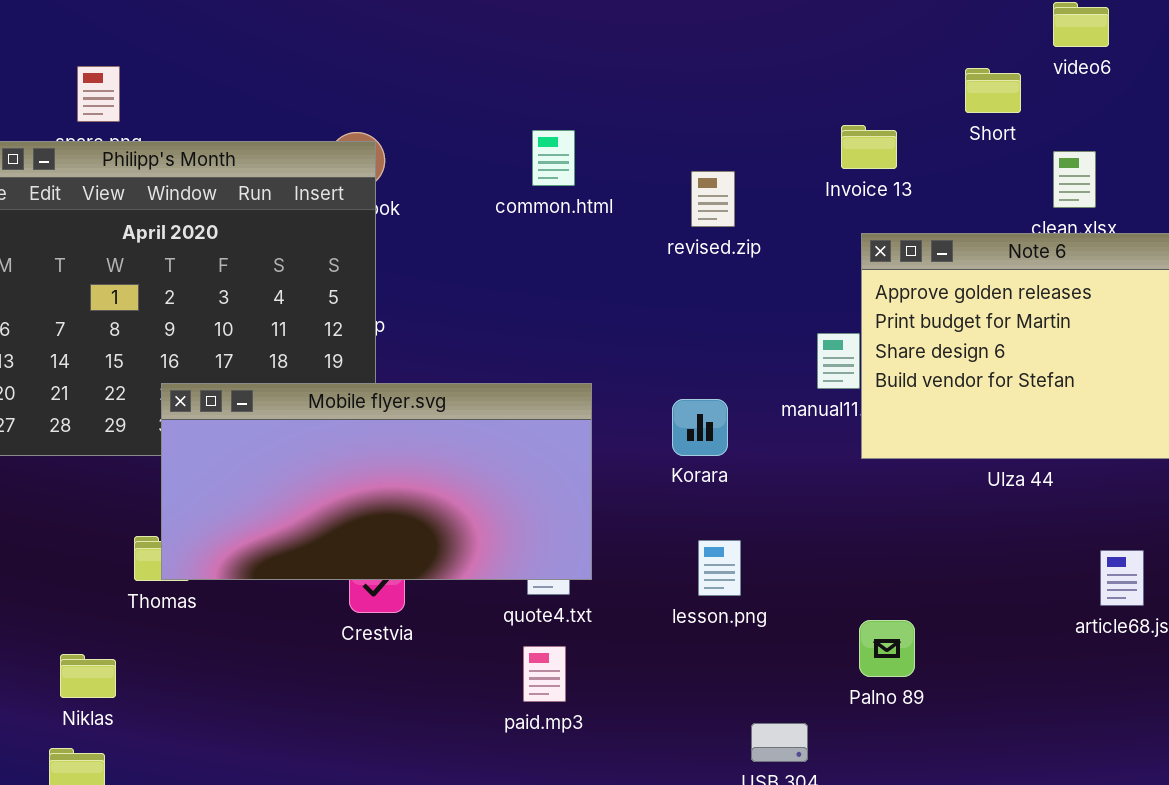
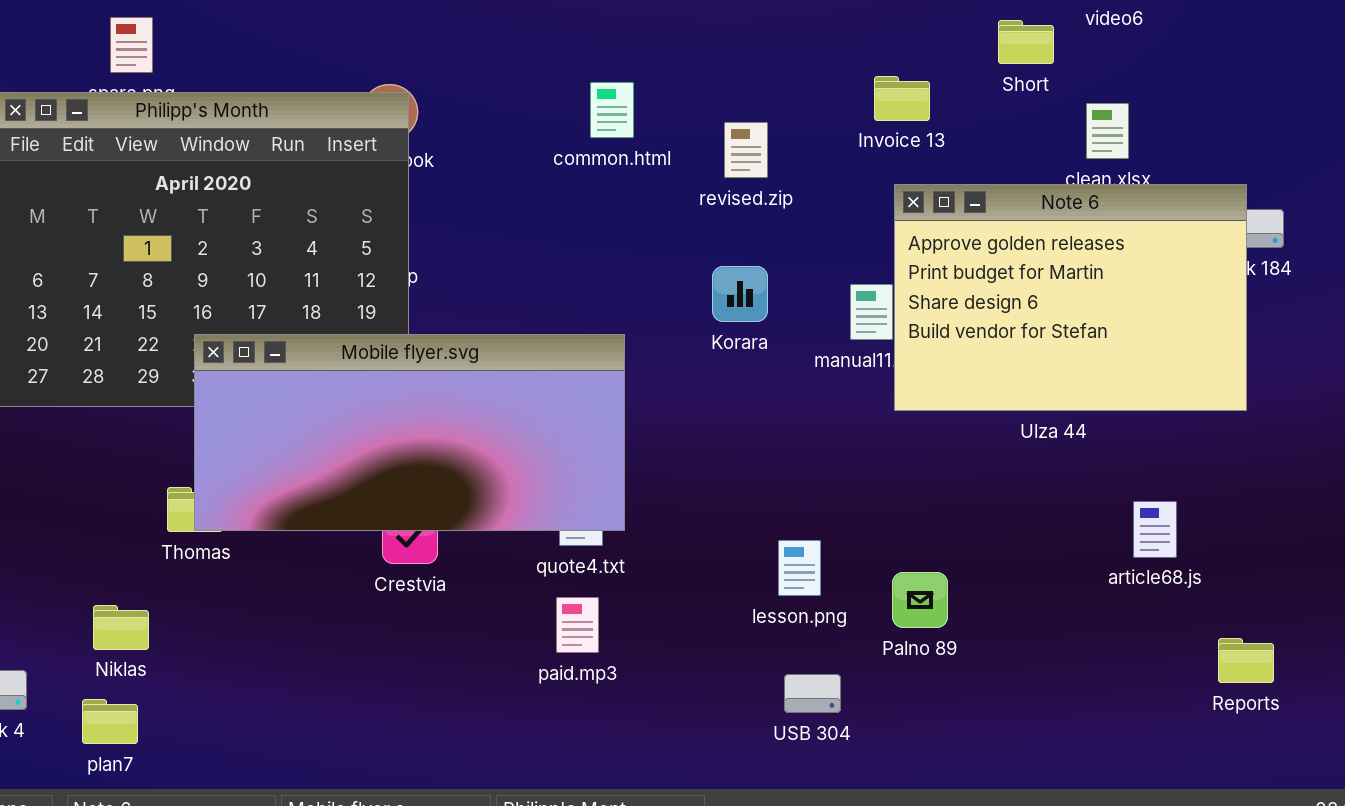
common.html: [532,130,575,186] -> [590,82,634,138], moved
Korara: [672,399,728,456] -> [712,266,768,322], moved
lesson.png: [698,540,741,596] -> [778,540,821,596], moved

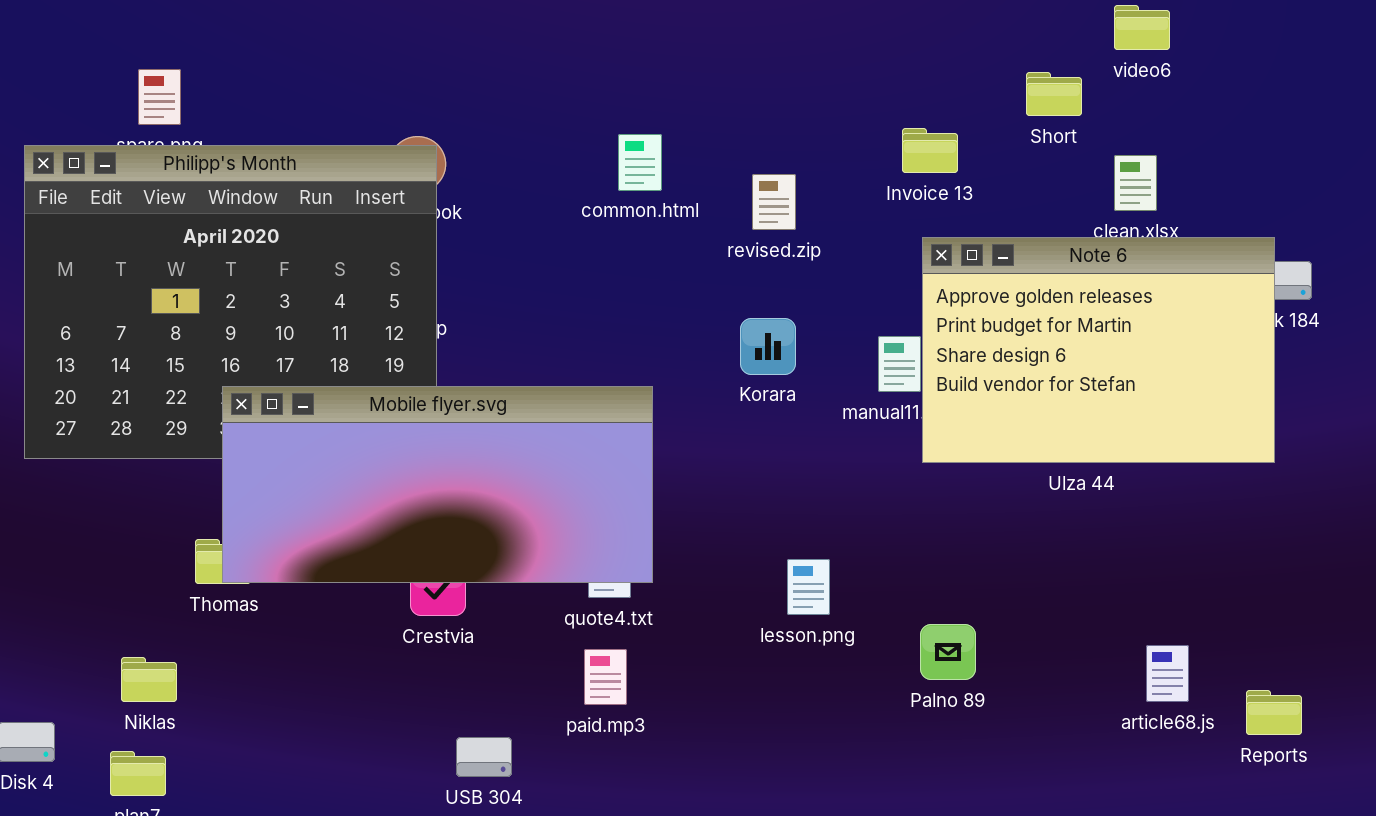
article68.js: [1133,501,1177,558] -> [1146,645,1189,702], moved
lesson.png: [778,540,821,596] -> [787,559,830,615], moved
USB 304: [784,674,841,713] -> [456,737,512,777], moved

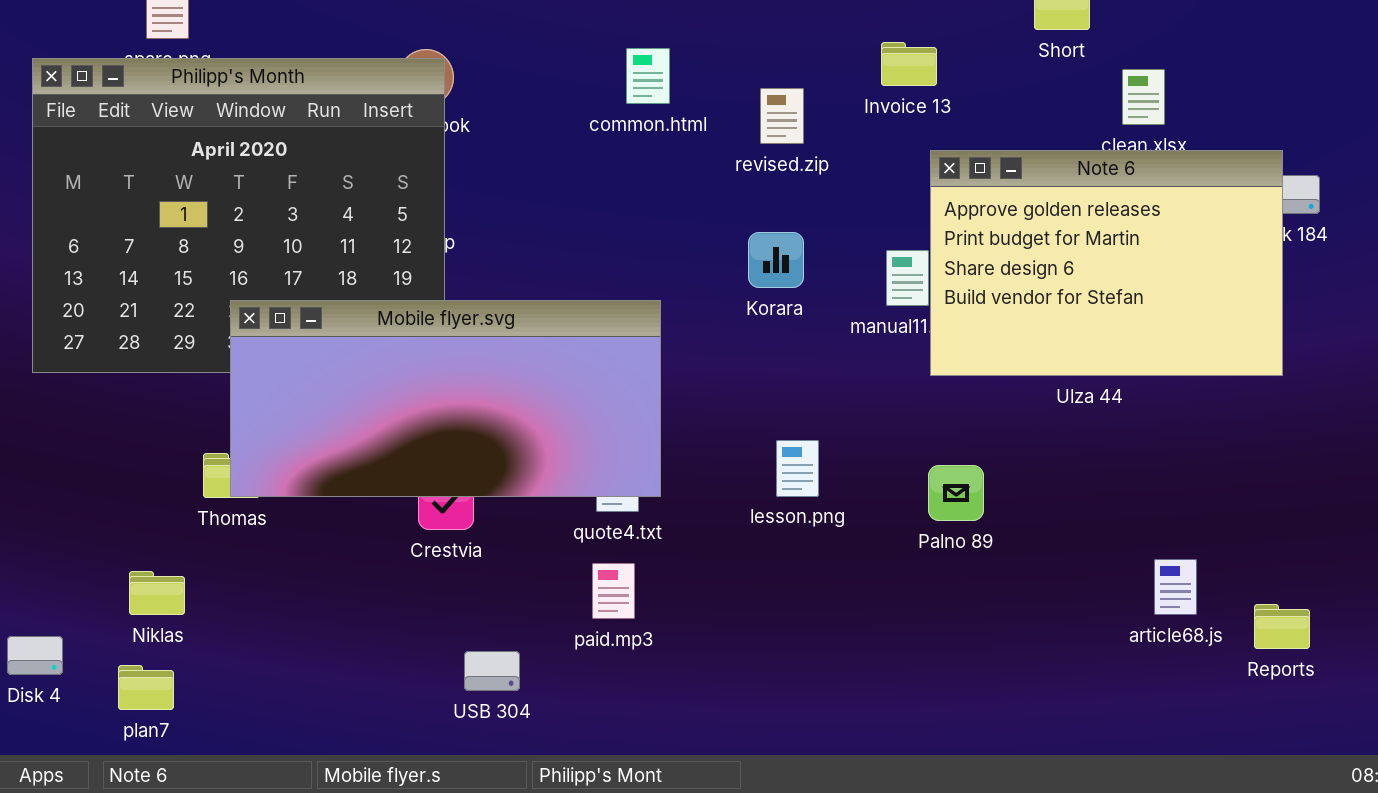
Invoice 13: [902,128,958,173] -> [881,42,937,86], moved
lesson.png: [787,559,830,615] -> [776,440,819,497], moved
Palno 89: [920,624,976,680] -> [928,465,984,521], moved

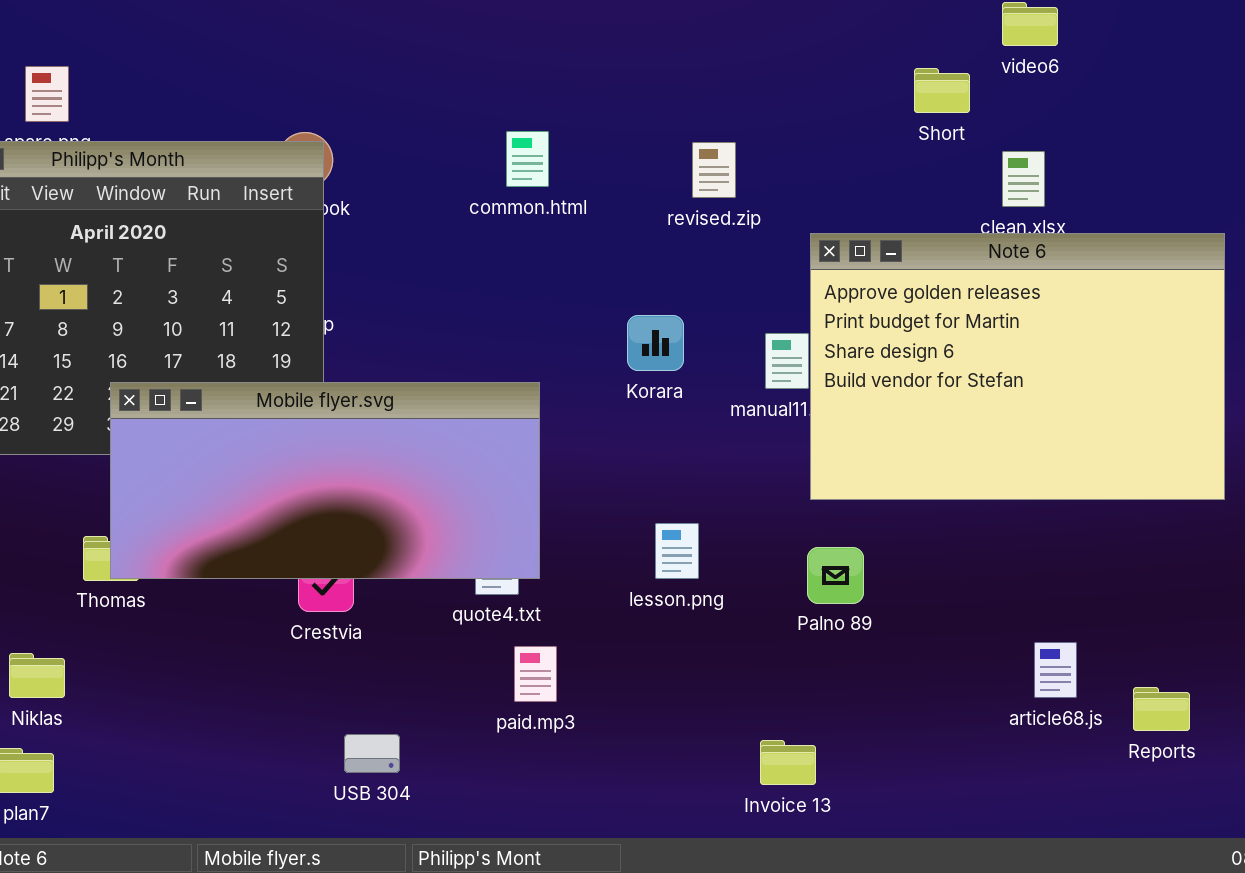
Invoice 13: [881,42,937,86] -> [760,740,816,785], moved
revised.zip: [760,88,804,144] -> [692,142,736,198], moved
Note 6: [930,150,1283,376] -> [810,233,1225,500], resized
paid.mp3: [592,563,635,619] -> [514,646,557,702], moved

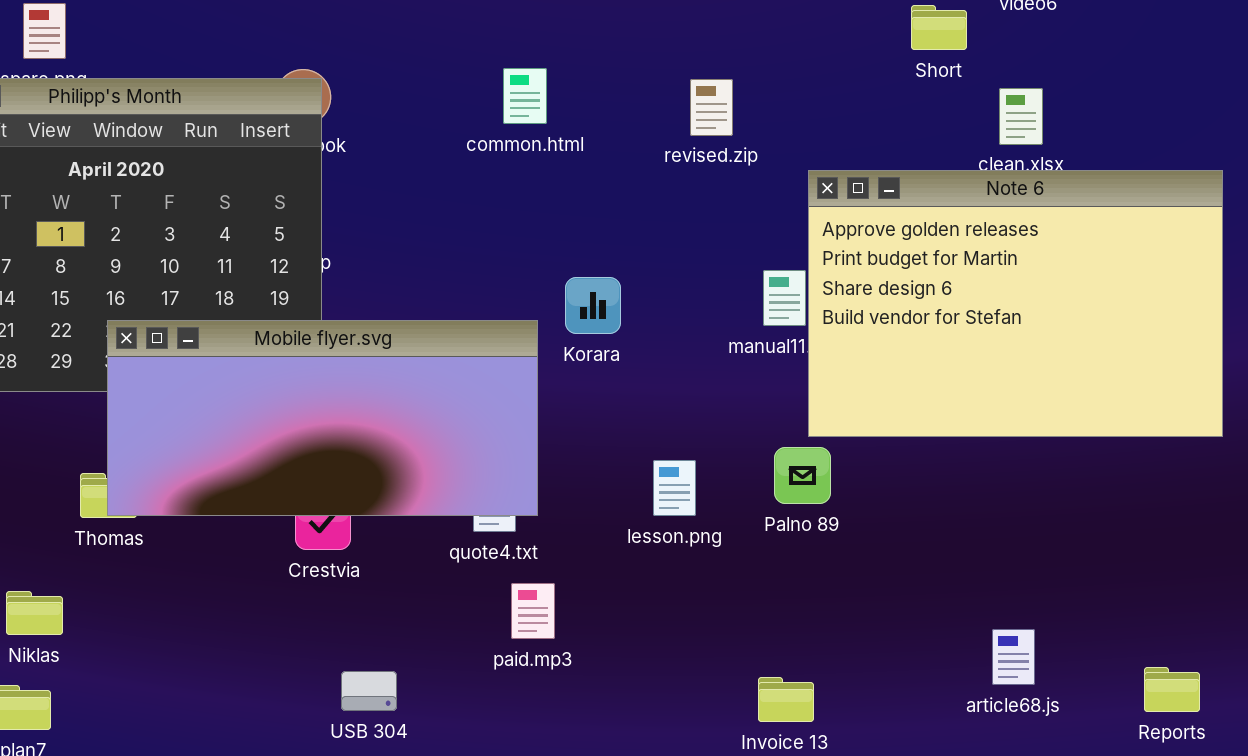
Korara: [627,315,684,371] -> [565,277,621,334], moved
Palno 89: [807,547,864,604] -> [774,447,831,504], moved
article68.js: [1034,642,1077,698] -> [992,629,1035,685], moved
Reports: [1133,687,1190,731] -> [1144,667,1200,712], moved

